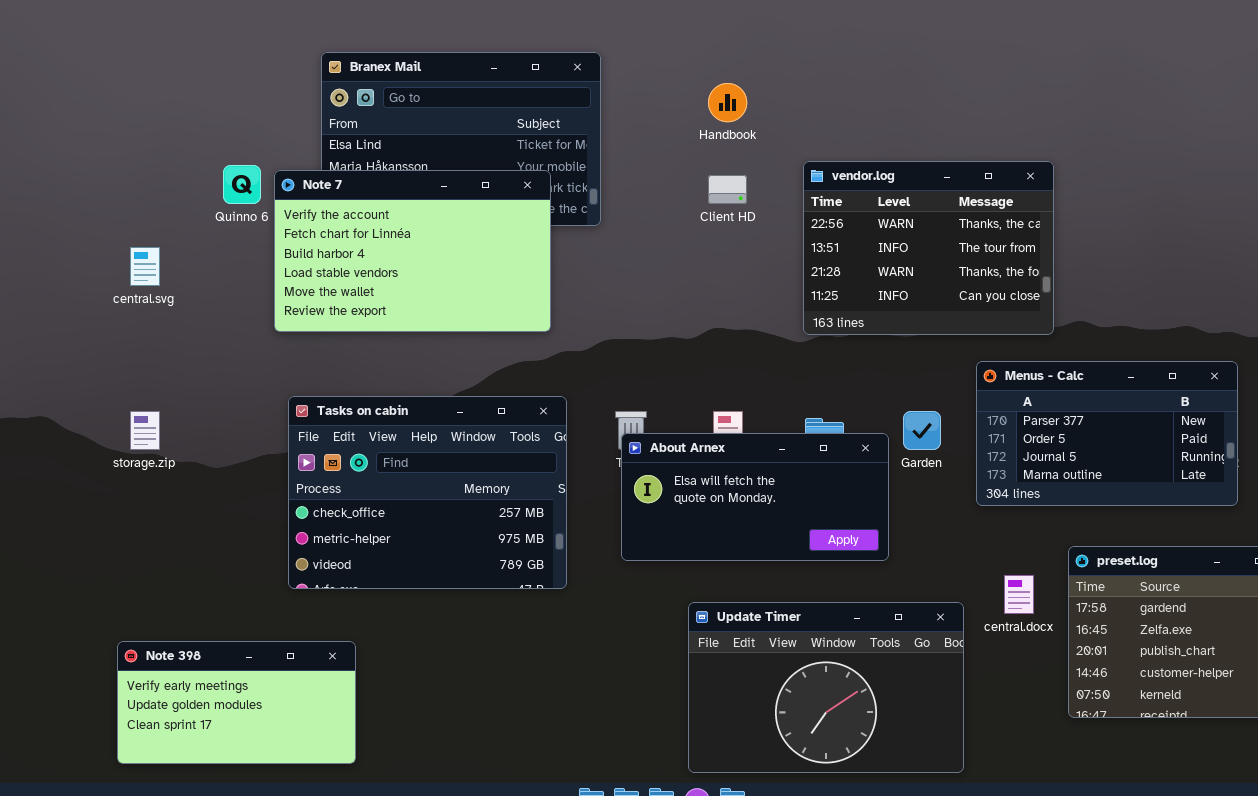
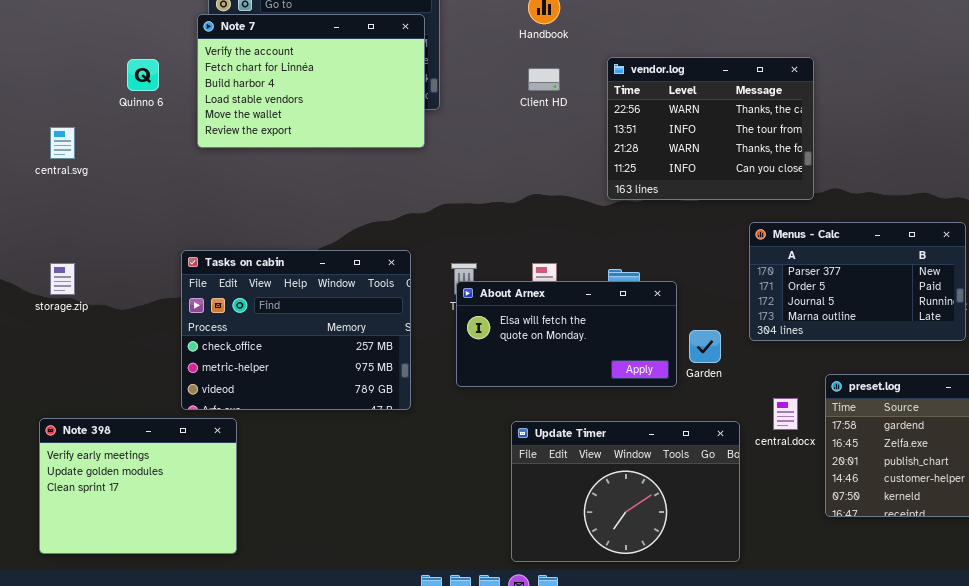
Note 7: [274,170,551,332] -> [197,14,425,148], moved
Garden: [903,411,941,450] -> [689,330,721,363], moved
Note 398: [117,641,356,764] -> [39,418,237,554], resized

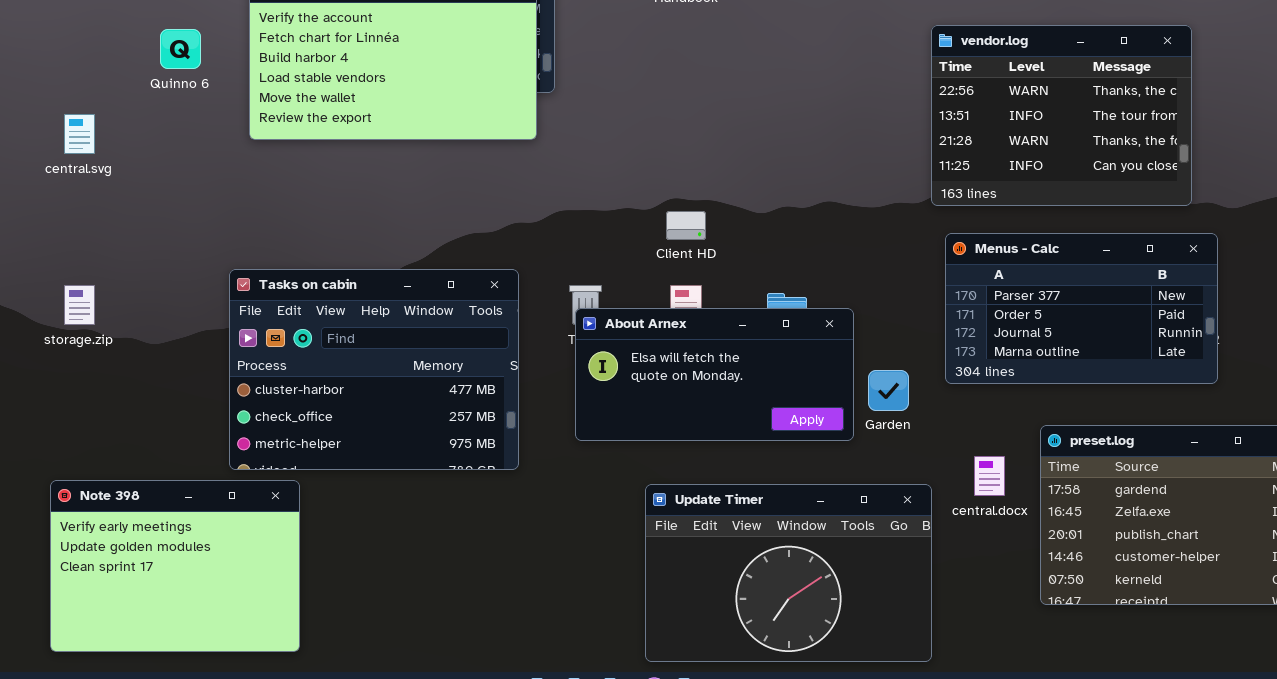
vendor.log: [607,57,814,200] -> [931,25,1192,206], moved
Client HD: [528,68,560,91] -> [666,211,706,240], moved
Tasks on cabin: [181,250,411,410] -> [229,269,519,470], scrolled up 1 row

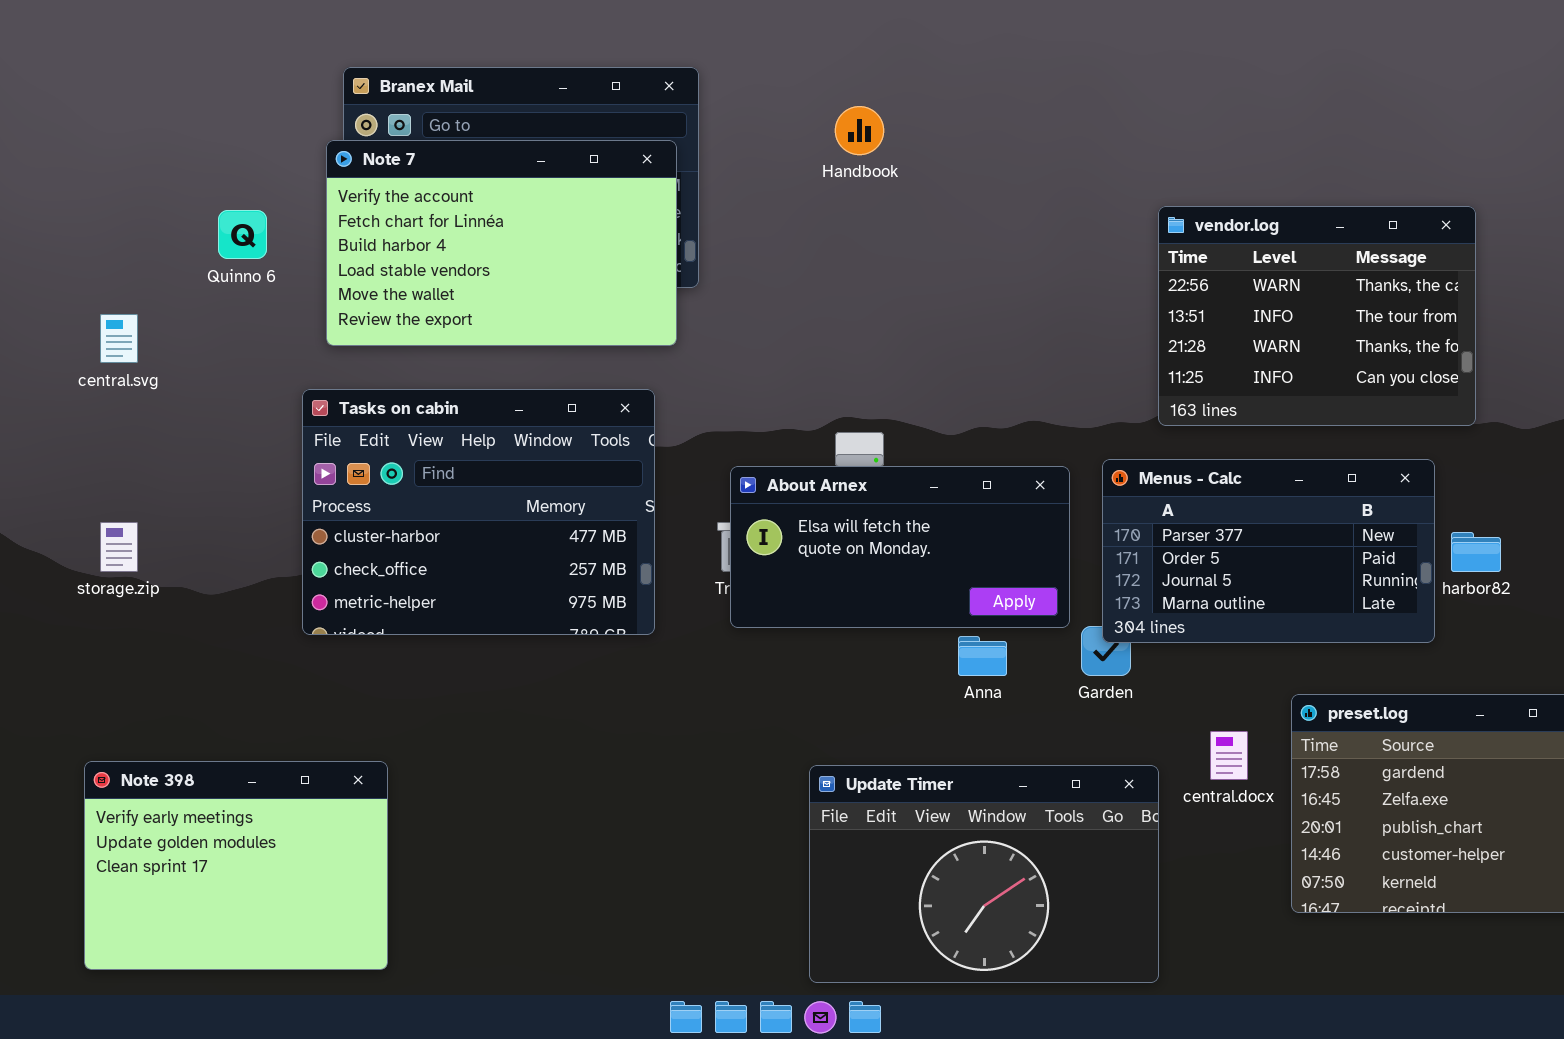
Menus - Calc: [945,233,1218,384] -> [1102,459,1435,643], moved
Tasks on cabin: [229,269,519,470] -> [302,389,655,635], moved
About Arnex: [575,308,854,441] -> [730,466,1070,628], moved

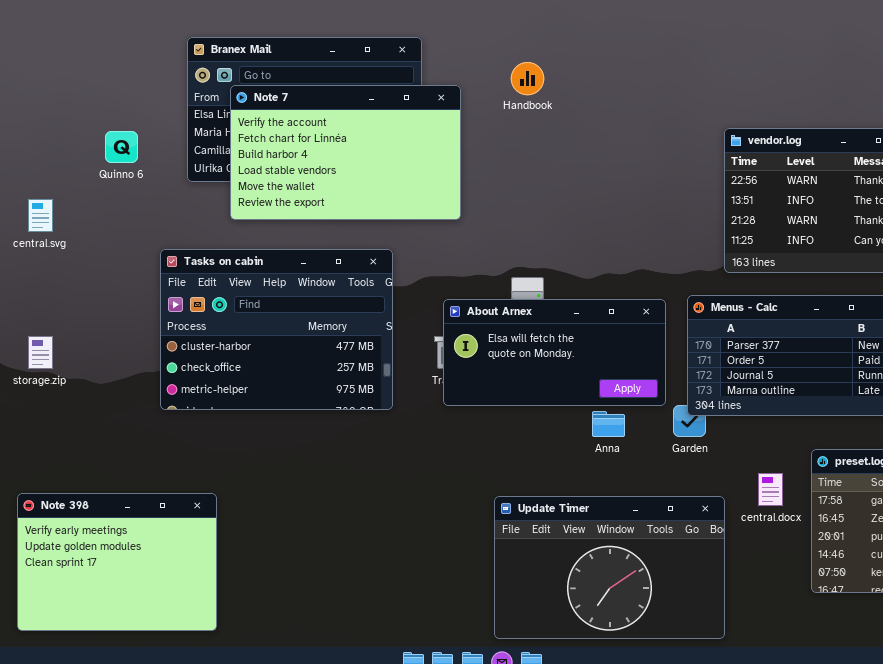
Note 7: [326,140,677,346] -> [230,85,461,220], moved

